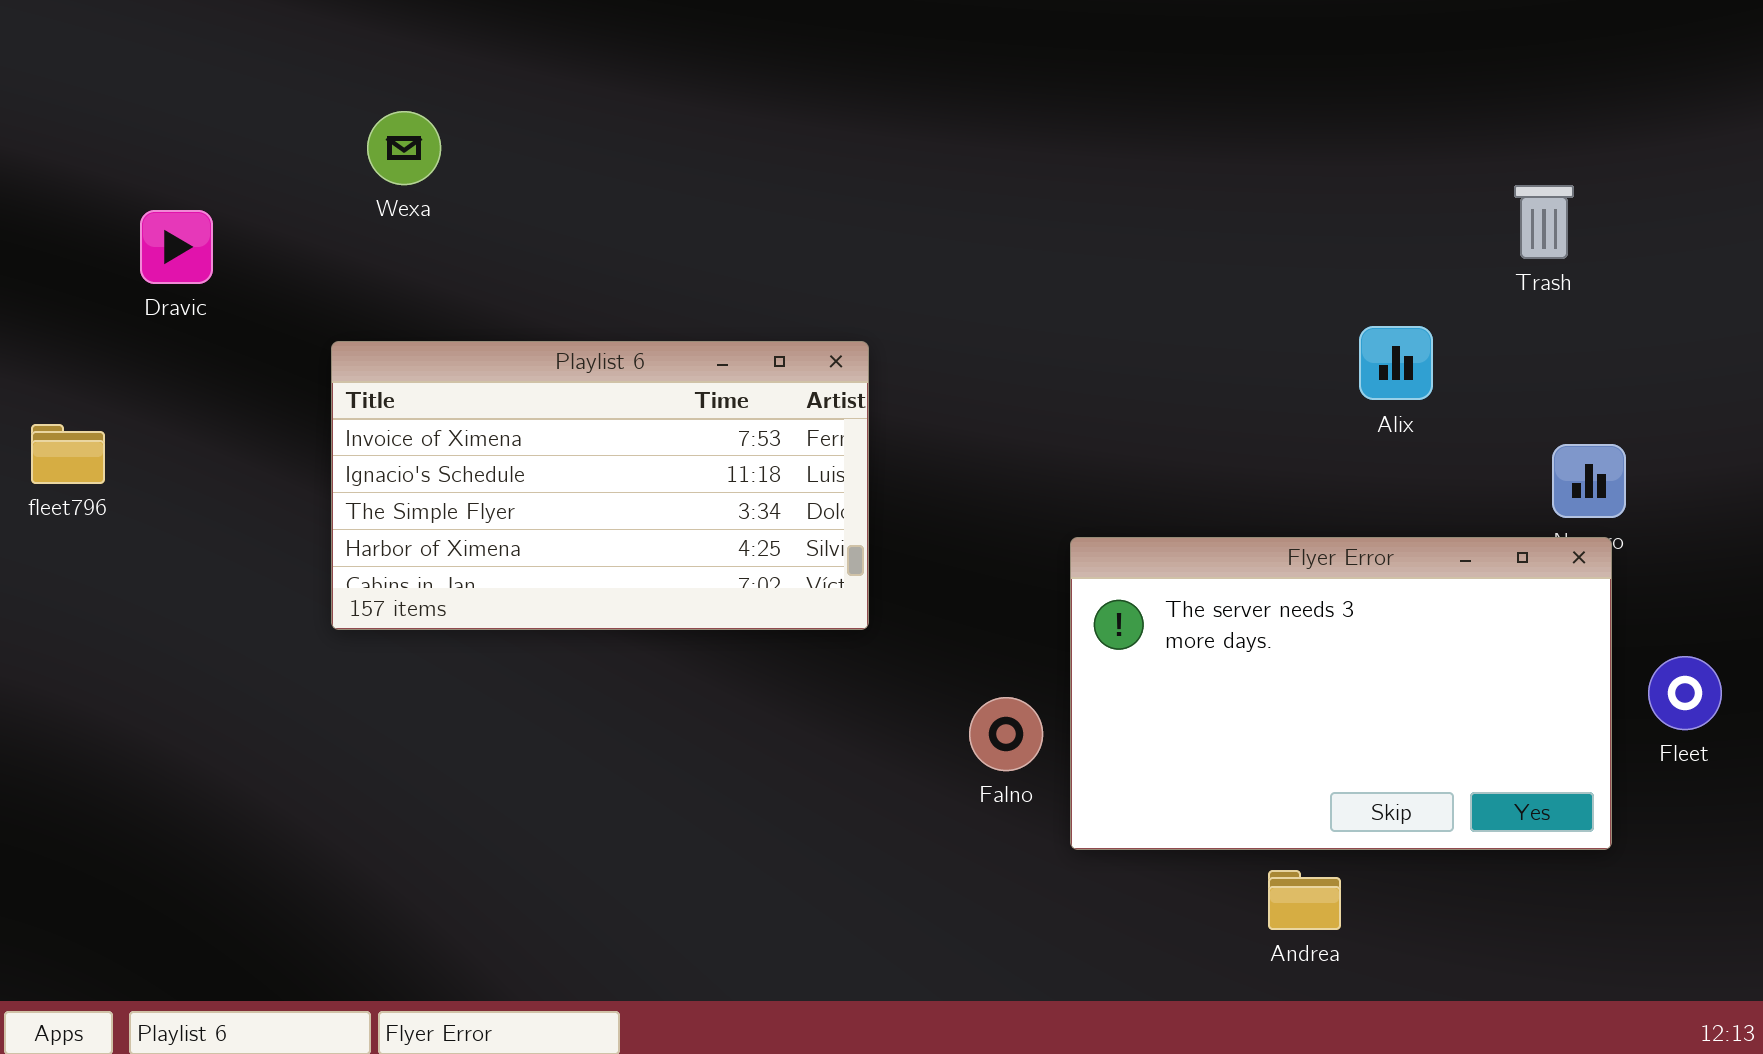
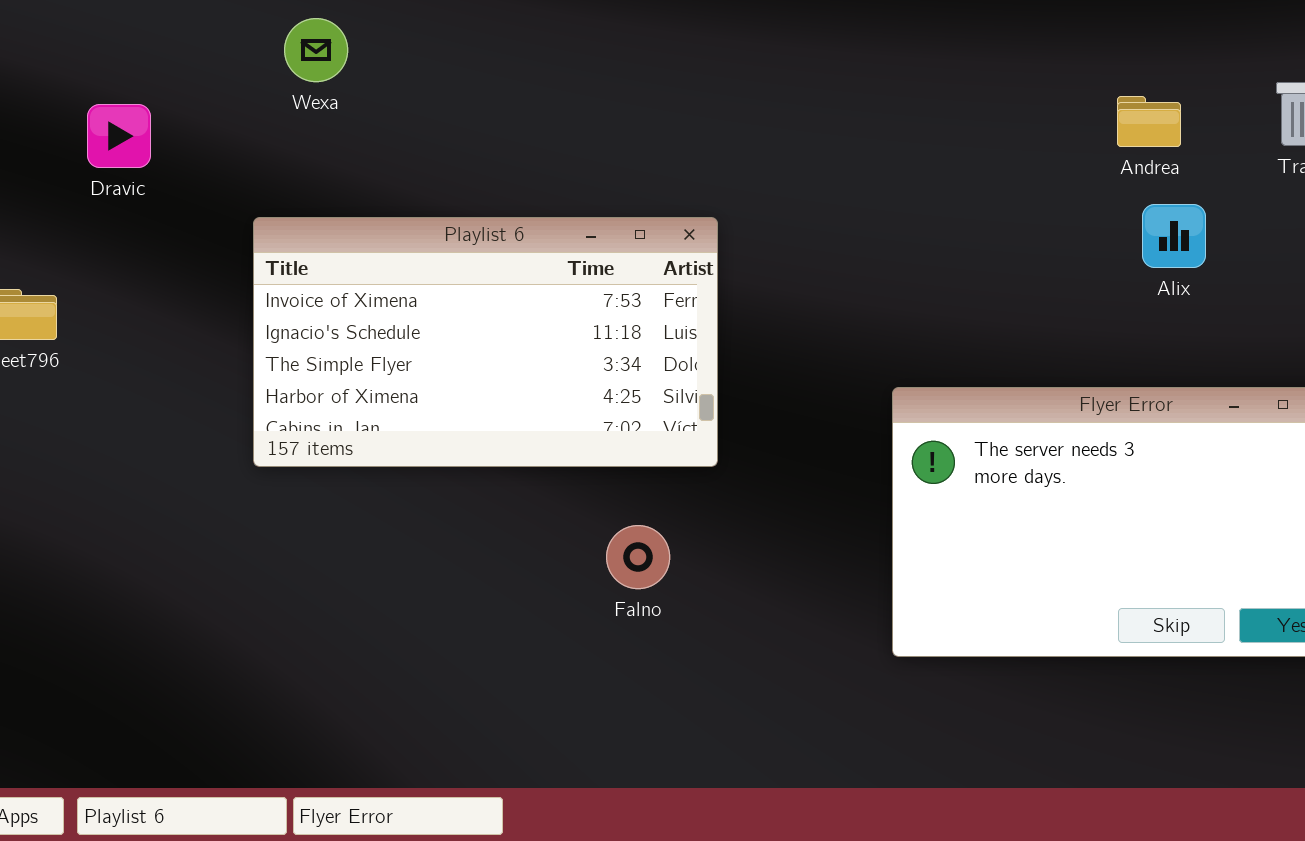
Falno: [969,697,1043,771] -> [606,525,670,589], moved
Andrea: [1268,870,1341,930] -> [1117,96,1181,147], moved

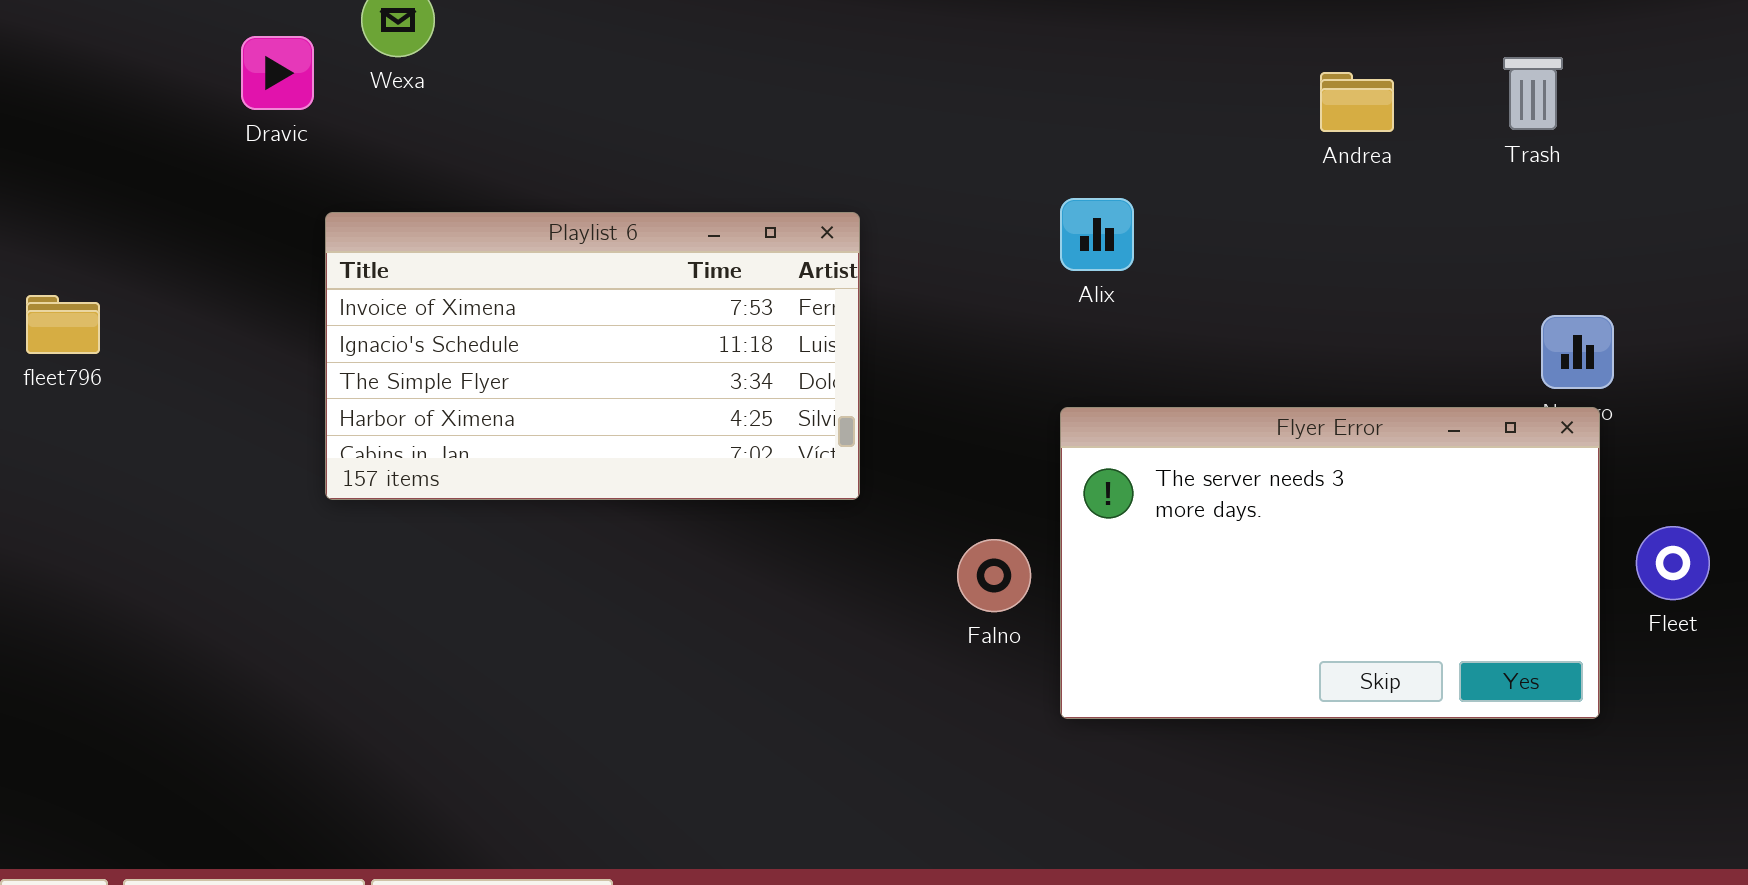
Dravic: [87,104,151,168] -> [241,36,314,110], moved
Alix: [1142,204,1206,268] -> [1060,198,1134,271], moved
Falno: [606,525,670,589] -> [957,539,1031,612], moved

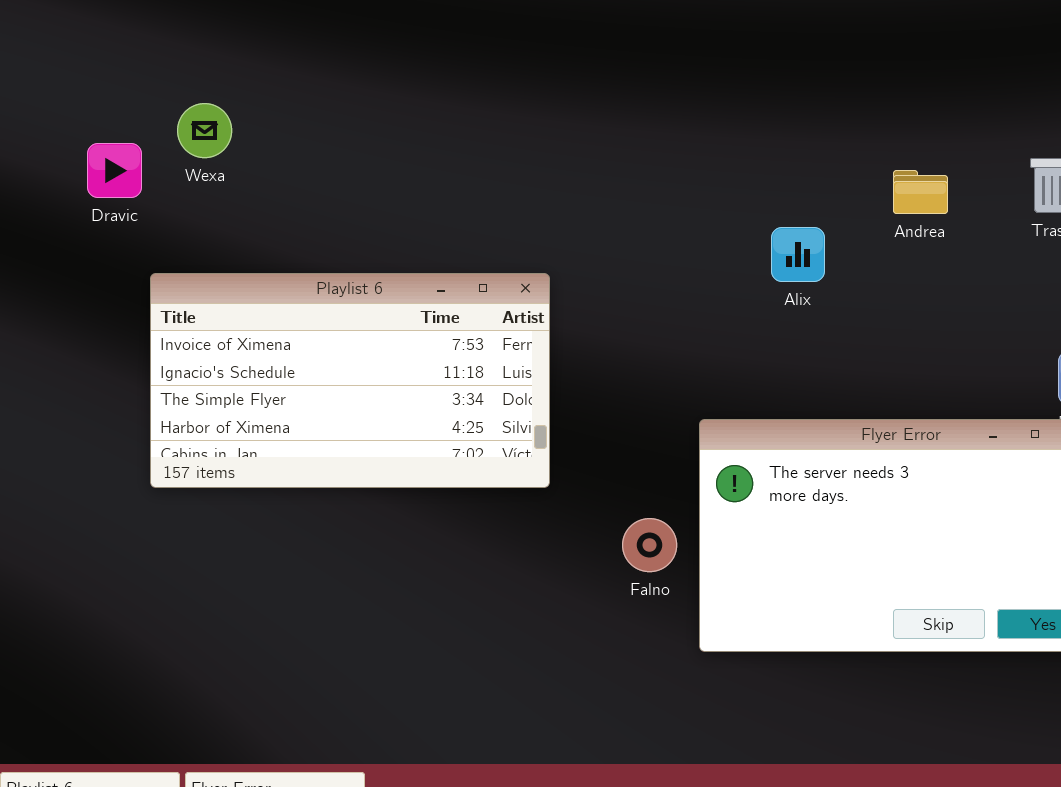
Alix: [1060,198,1134,271] -> [771,227,825,282], moved

